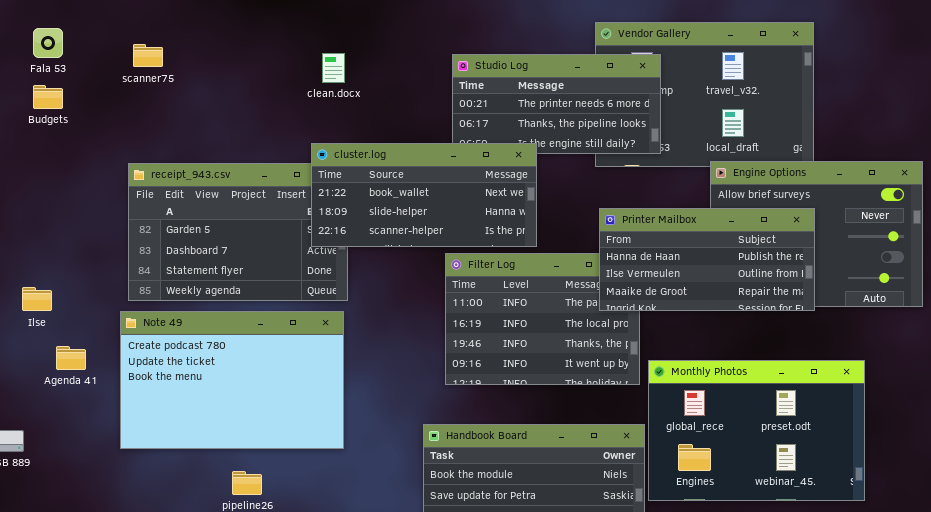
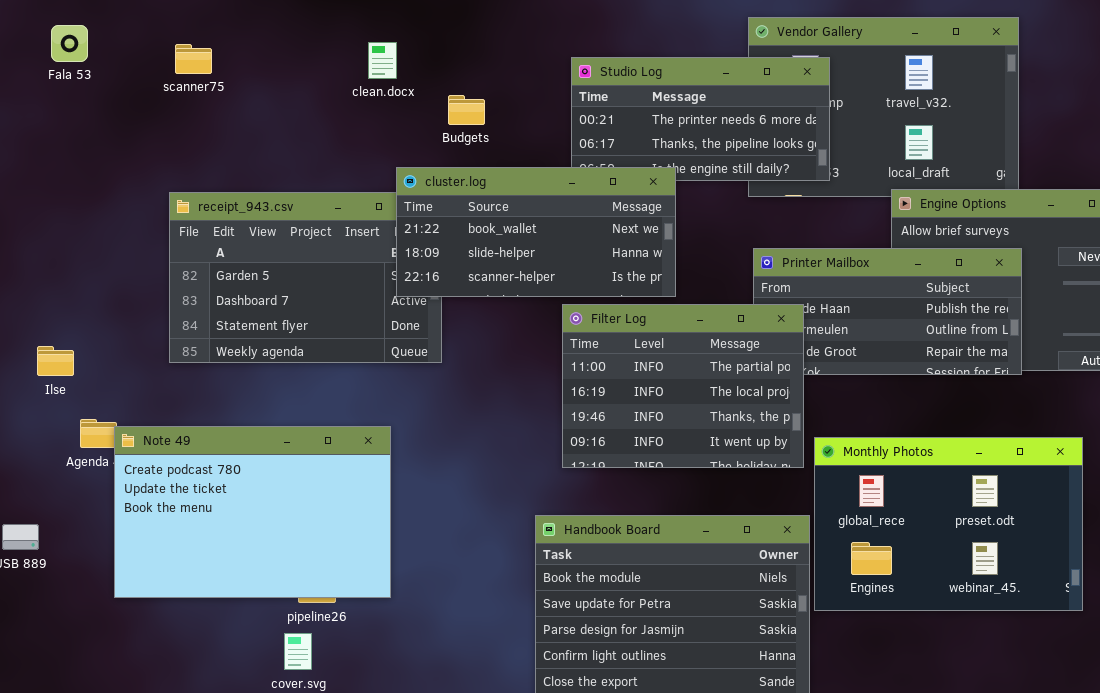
clean.docx: [322,53,345,83] -> [368,42,397,79], moved
Budgets: [33,85,63,109] -> [448,95,485,125], moved
Filter Log: [445,253,640,385] -> [562,304,804,468], raised
Note 49: [120,311,344,449] -> [114,426,391,598], moved

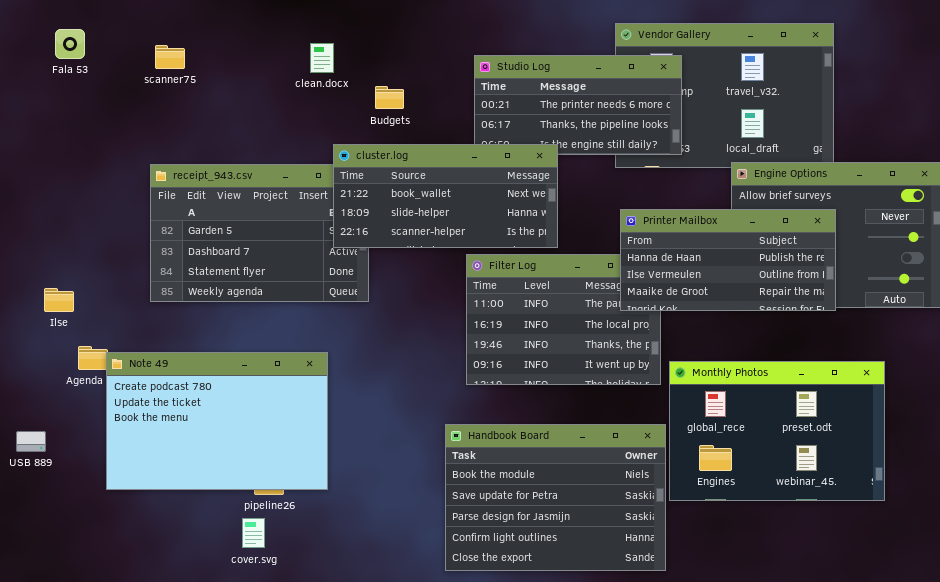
Printer Mailbox: [753,248,1022,375] -> [620,209,836,311], raised

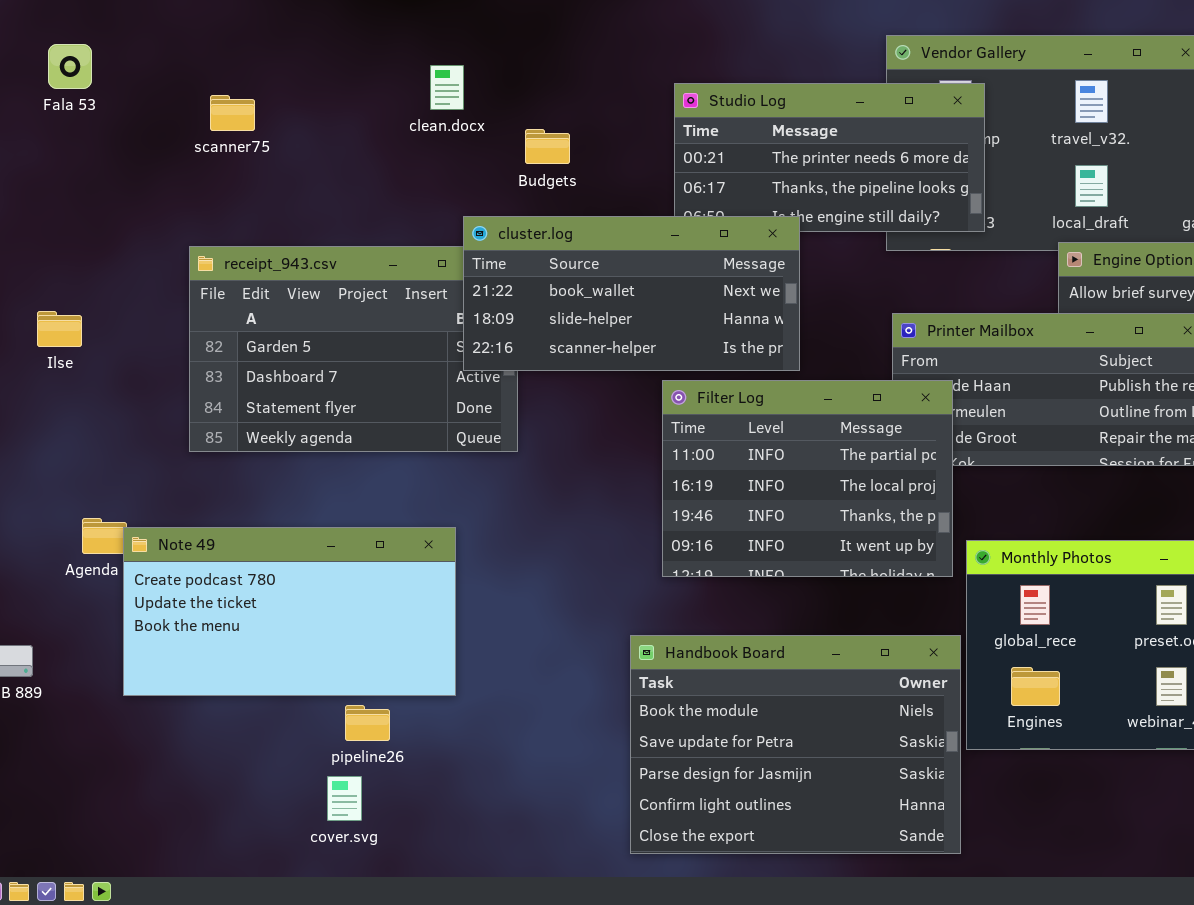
scanner75: [155,45,185,69] -> [210,95,255,131], moved
Filter Log: [466,254,661,385] -> [662,380,953,577], raised
Ilse: [44,288,74,312] -> [37,311,82,347], moved
Note 49: [106,352,328,490] -> [123,527,456,696], resized

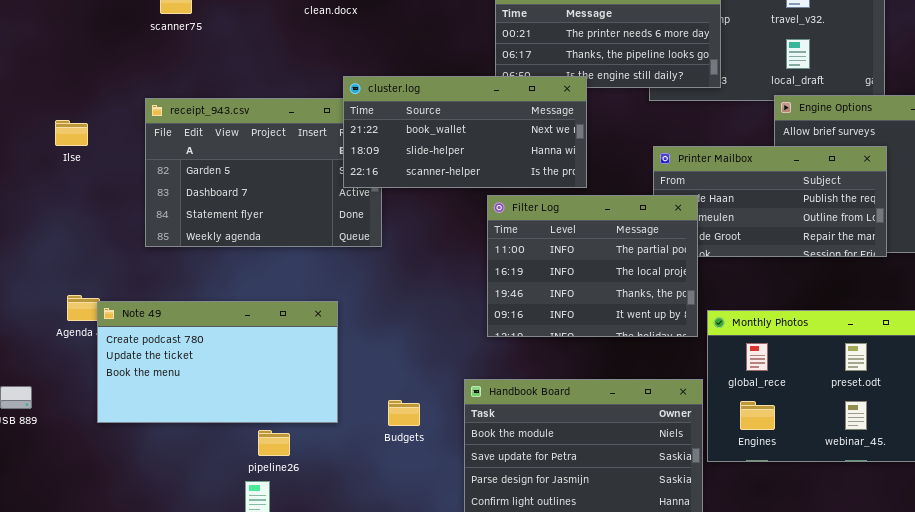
Budgets: [525,129,570,164] -> [388,400,420,426], moved
Ilse: [37,311,82,347] -> [55,120,88,146], moved

